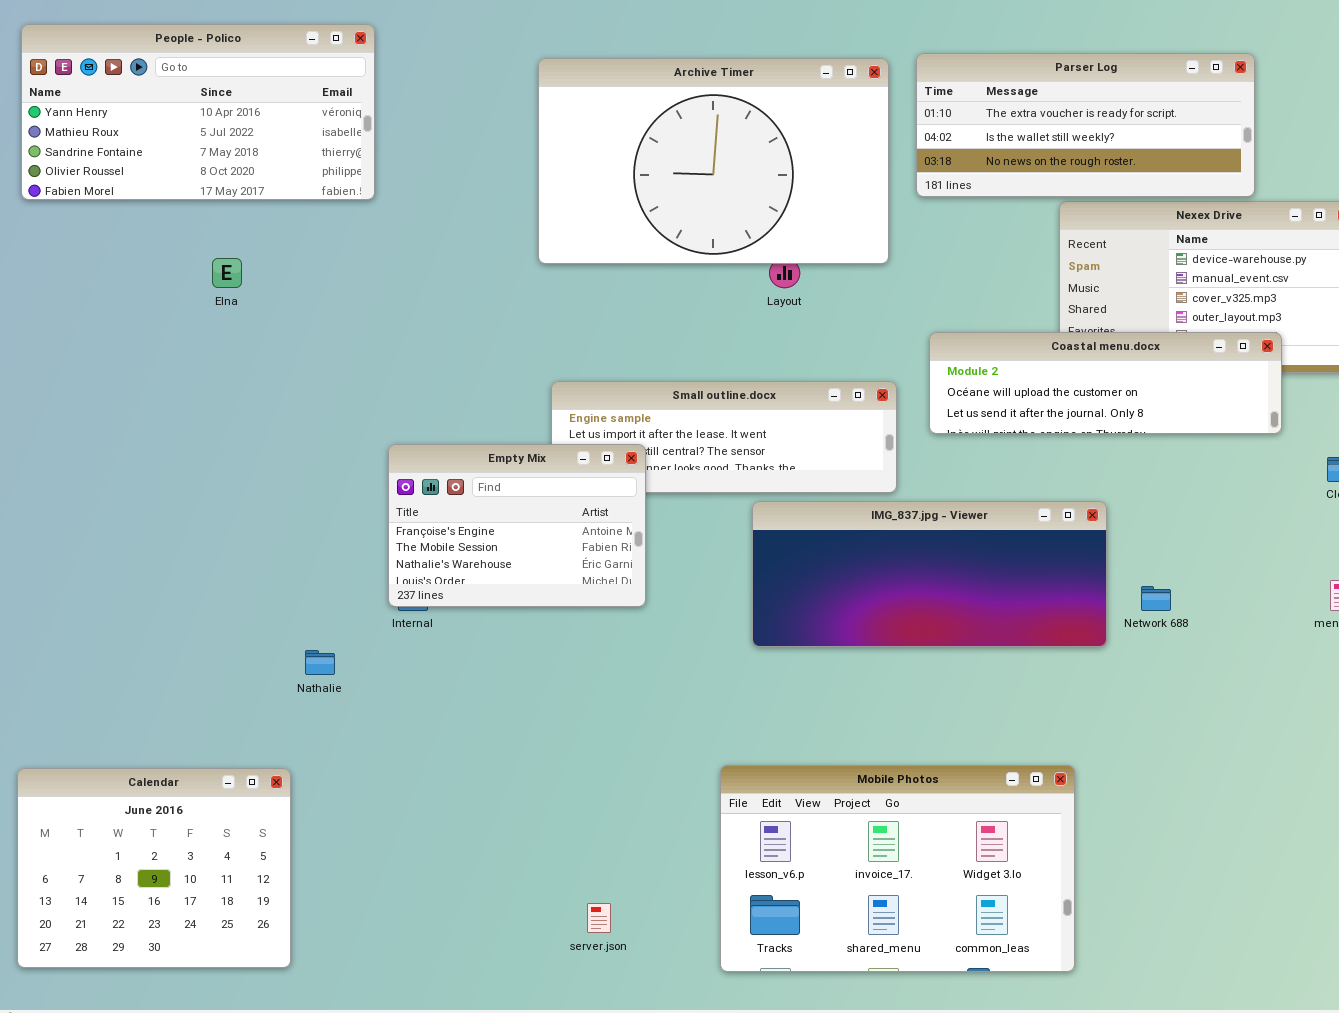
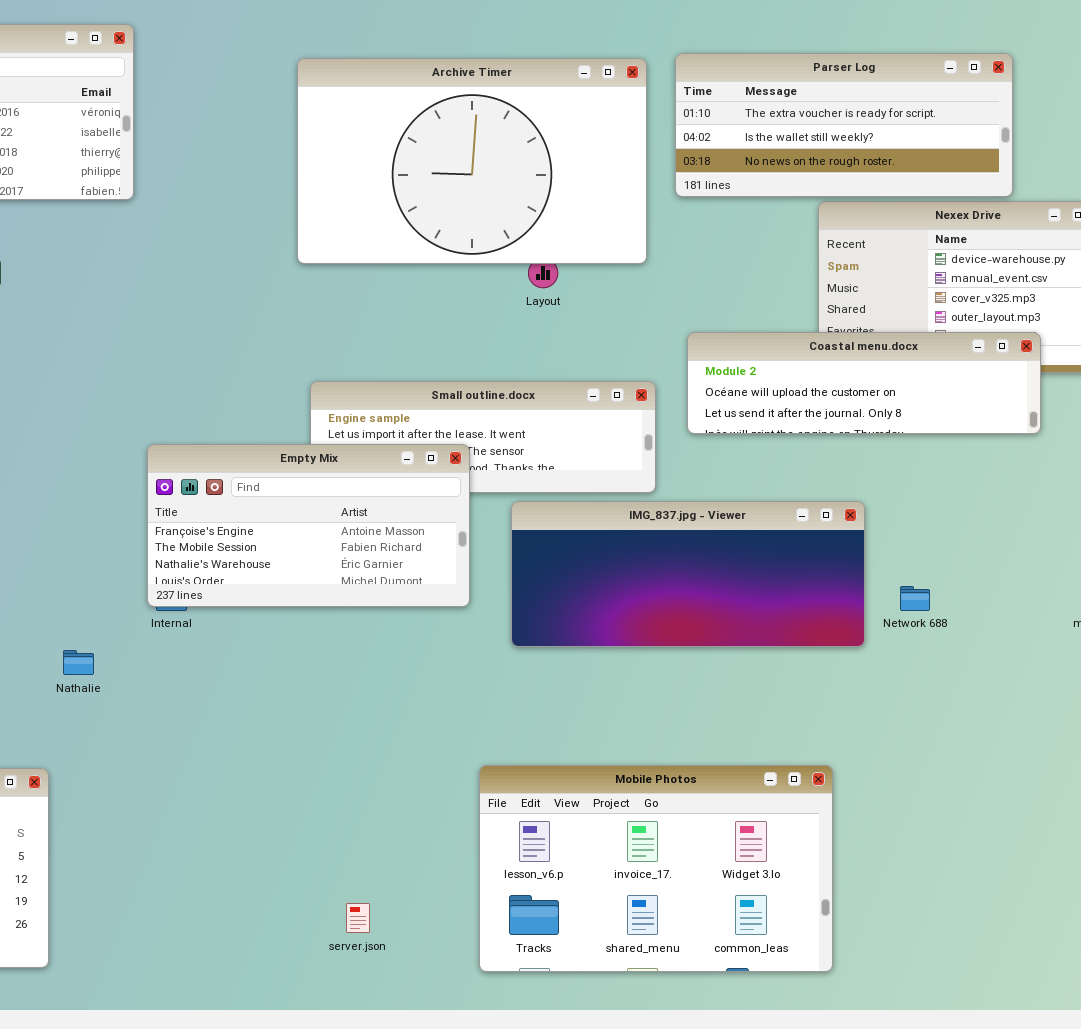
Empty Mix: [388,444,646,607] -> [147,444,470,607], resized

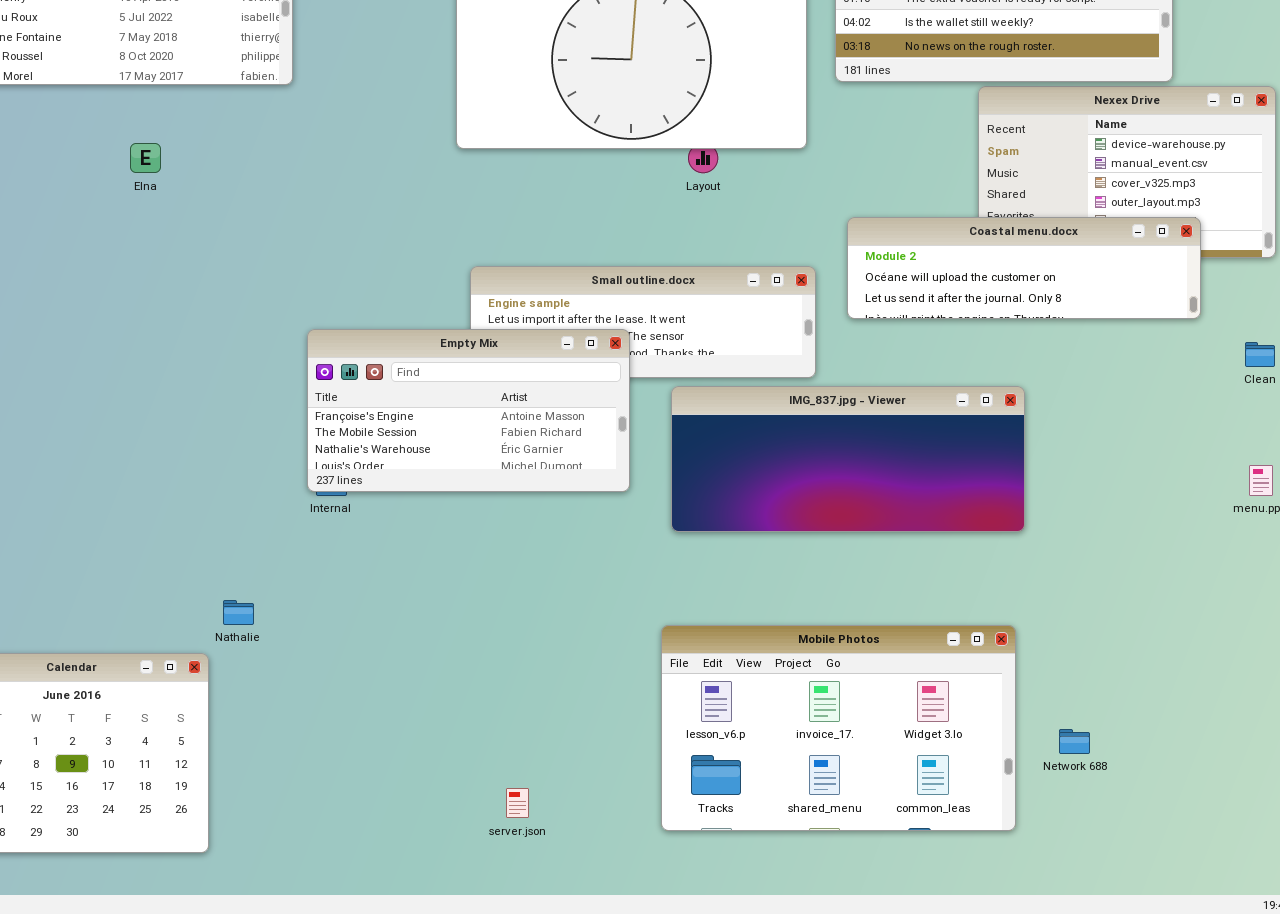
Network 688: [900,586,930,611] -> [1059,729,1090,754], moved
Nathalie: [63,650,94,675] -> [223,600,254,625], moved
Mobile Photos: [479,765,833,972] -> [661,625,1016,831], moved

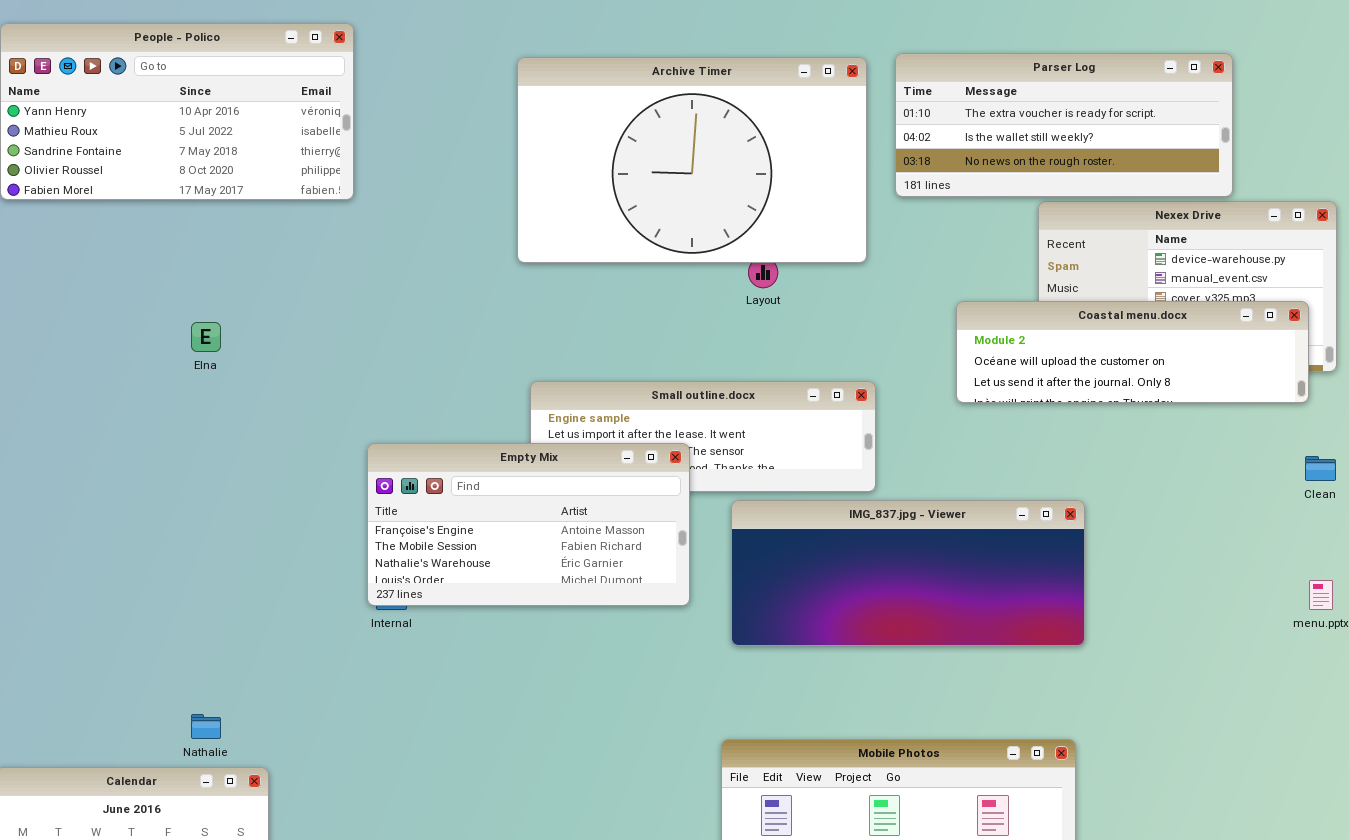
Elna: [130,143,161,173] -> [191,322,221,352], moved
Coastal menu.docx: [847,217,1201,319] -> [956,301,1309,403], moved
Nathalie: [223,600,254,625] -> [191,714,221,739], moved

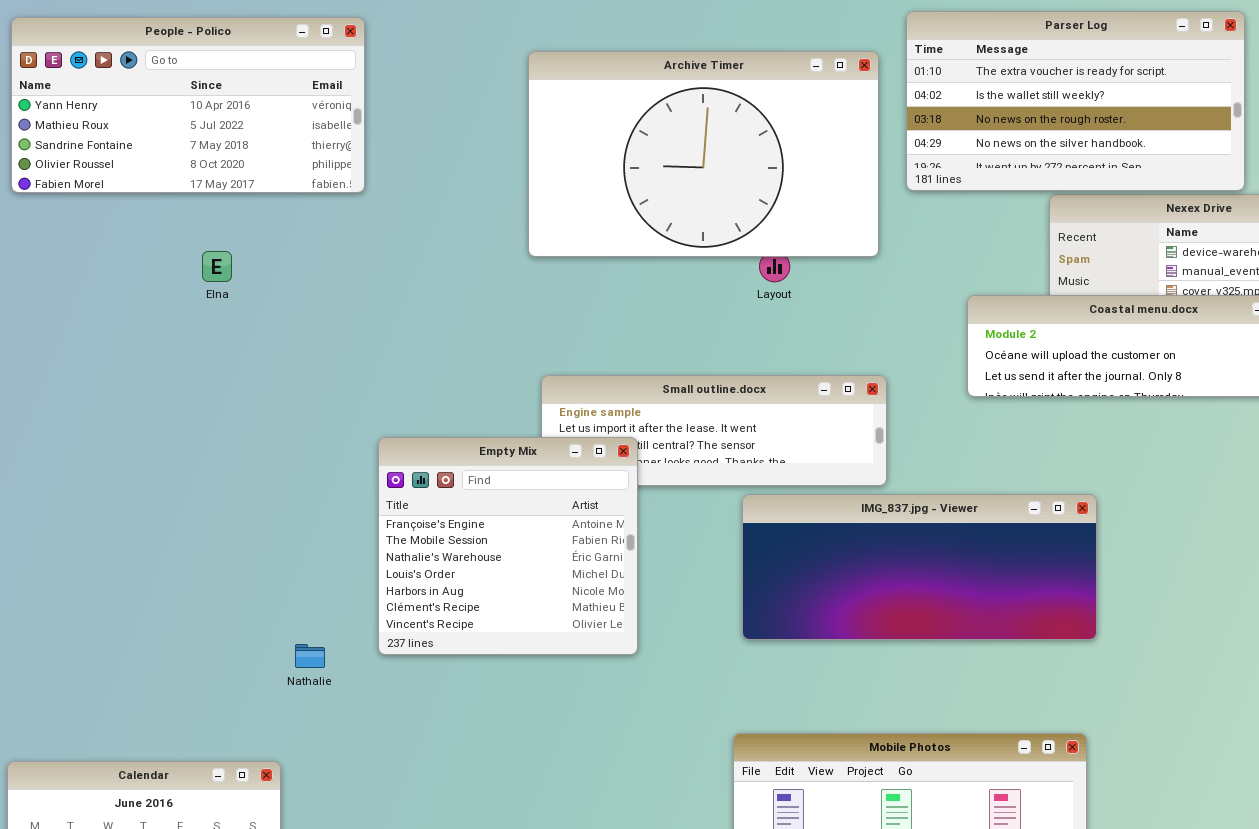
Parser Log: [895,53,1233,197] -> [906,11,1245,191], resized
Elna: [191,322,221,352] -> [202,251,232,282], moved
Empty Mix: [367,443,690,606] -> [378,437,638,655], resized
Nathalie: [191,714,221,739] -> [295,644,325,668], moved

